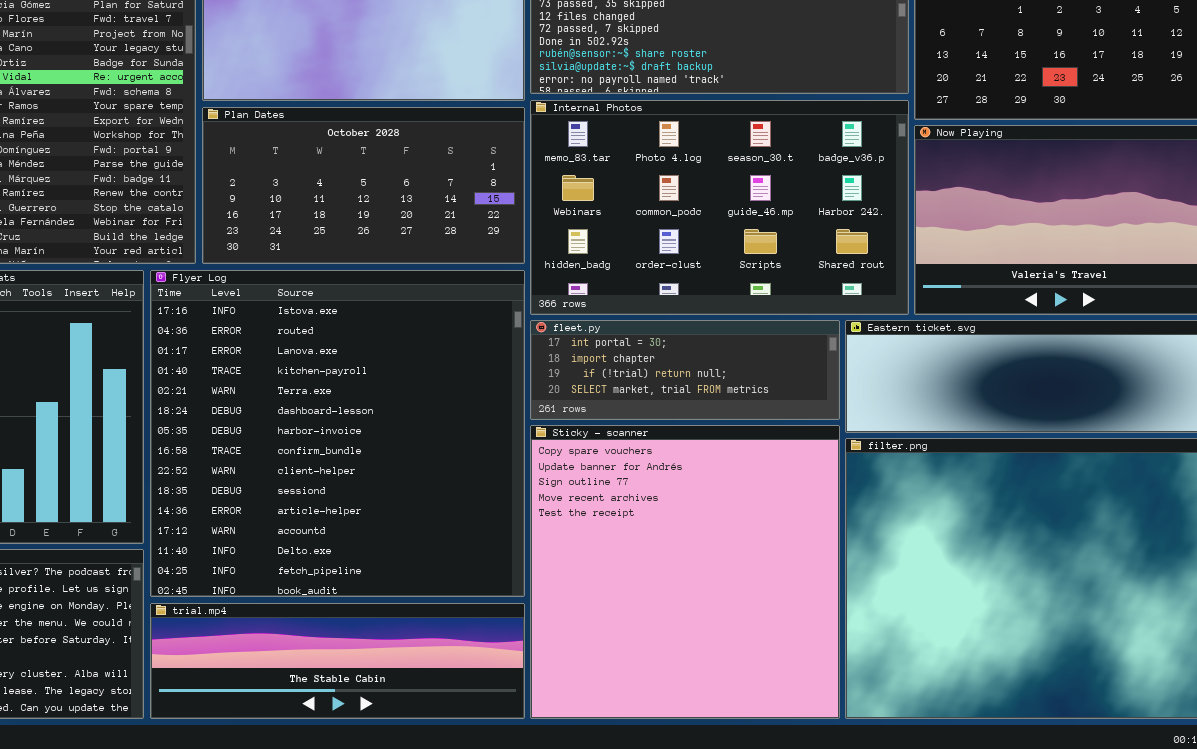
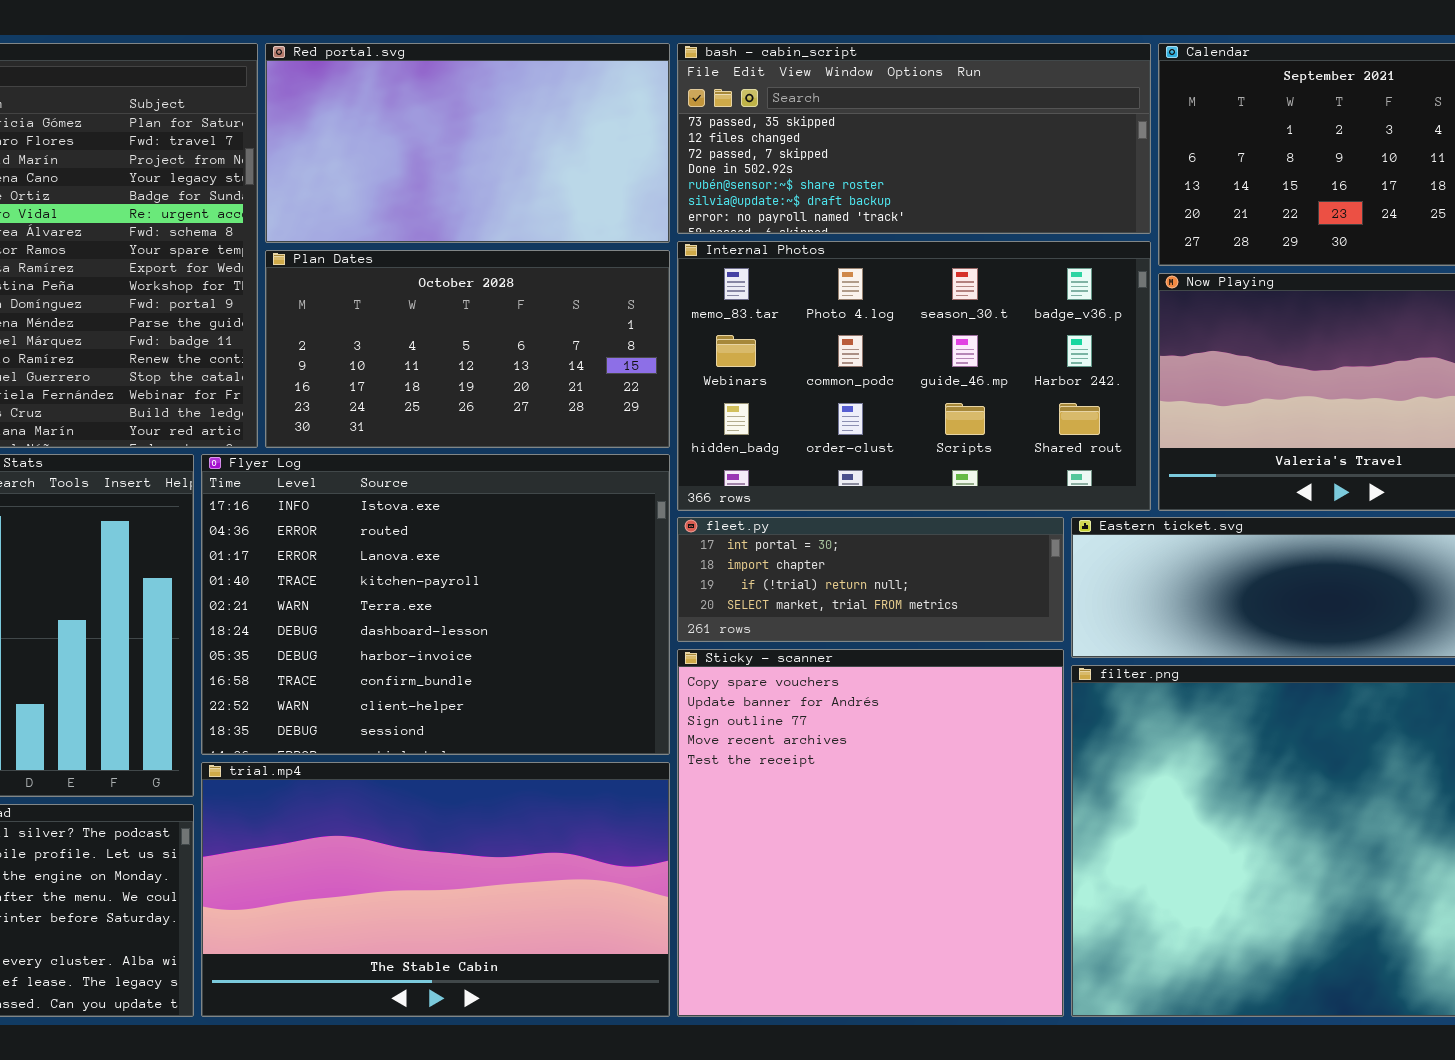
Flyer Log: [150,270,525,597] -> [201,454,670,755], resized
trial.mp4: [150,603,525,719] -> [201,762,670,1017], resized

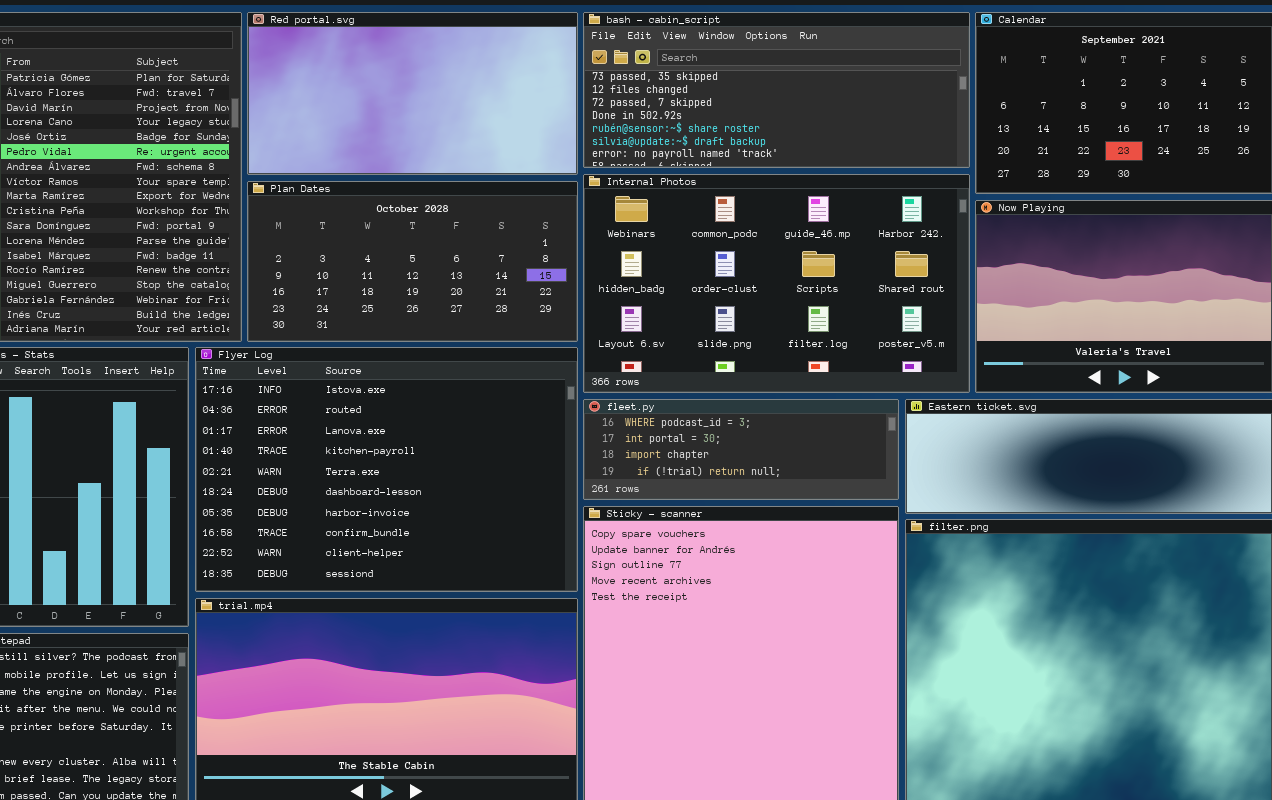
Internal Photos: [677,241,1151,511] -> [583,174,970,393], scrolled down 1 row
fleet.py: [677,517,1064,642] -> [583,399,899,500], scrolled up 1 row

